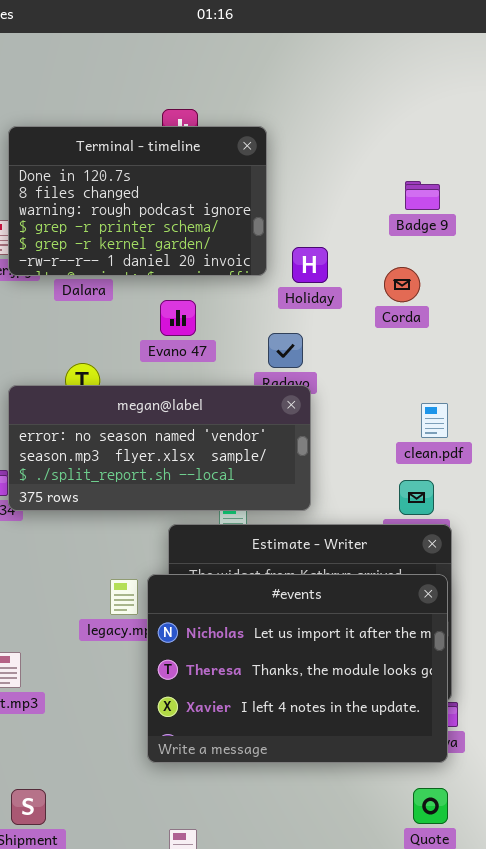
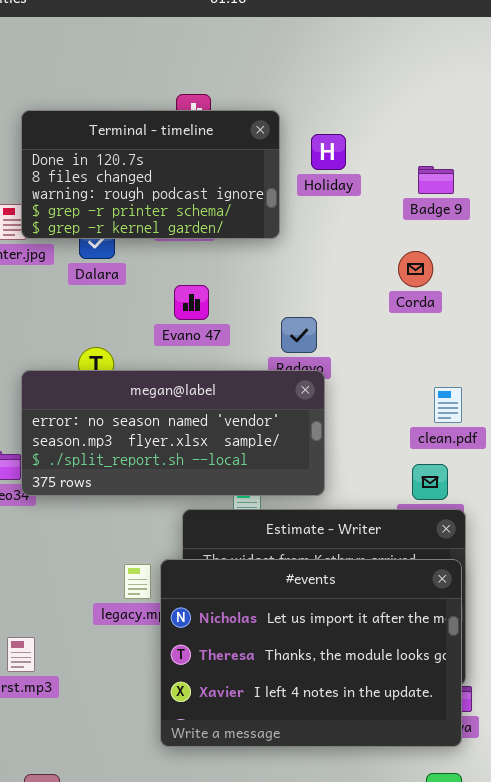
Terminal - timeline: [8,126,267,276] -> [21,110,280,239], resized
Holiday: [292,247,328,283] -> [311,134,346,170], moved

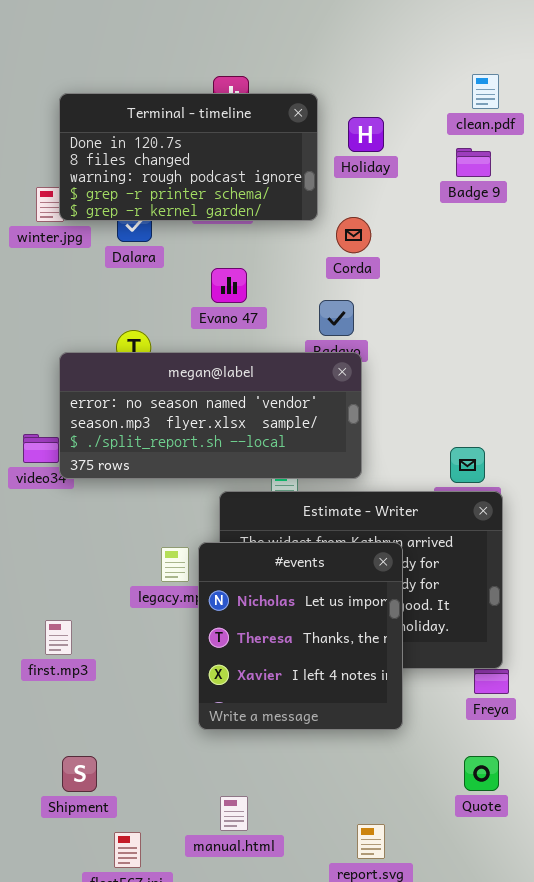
Corda: [398,251,433,287] -> [336,217,371,253], moved
clean.pdf: [434,387,462,423] -> [472,74,499,109], moved
#events: [160,559,462,747] -> [198,542,403,730], resized

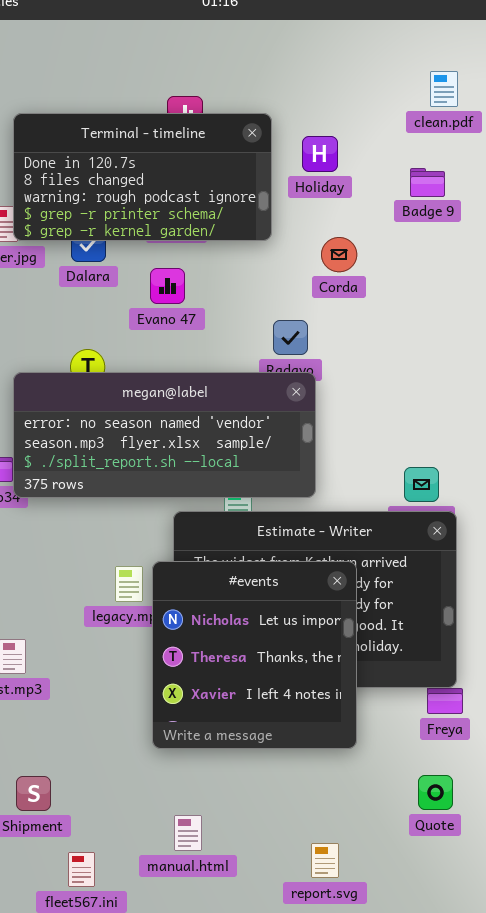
clean.pdf: [472,74,499,109] -> [430,71,458,107], moved
Corda: [336,217,371,253] -> [321,237,357,272], moved
Evano 47: [211,268,247,303] -> [150,268,185,304], moved

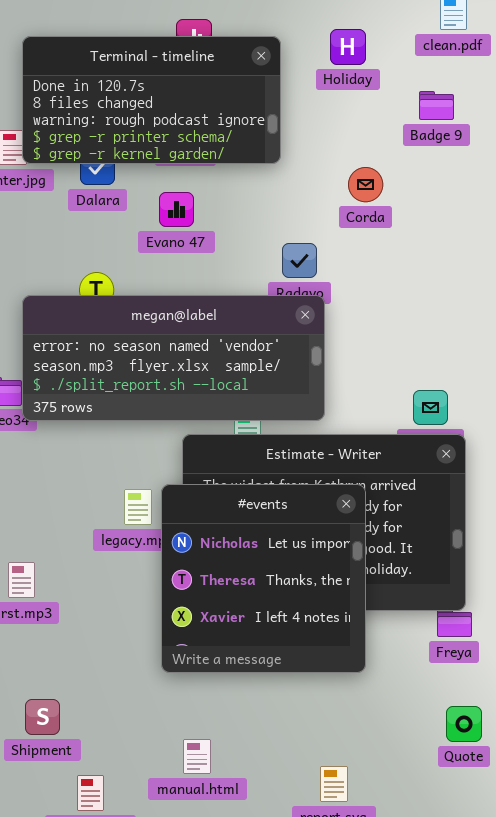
Holiday: [302,136,338,172] -> [330,29,366,65], moved
Corda: [321,237,357,272] -> [348,167,383,202], moved
Quote: [418,775,453,810] -> [446,706,482,742], moved

